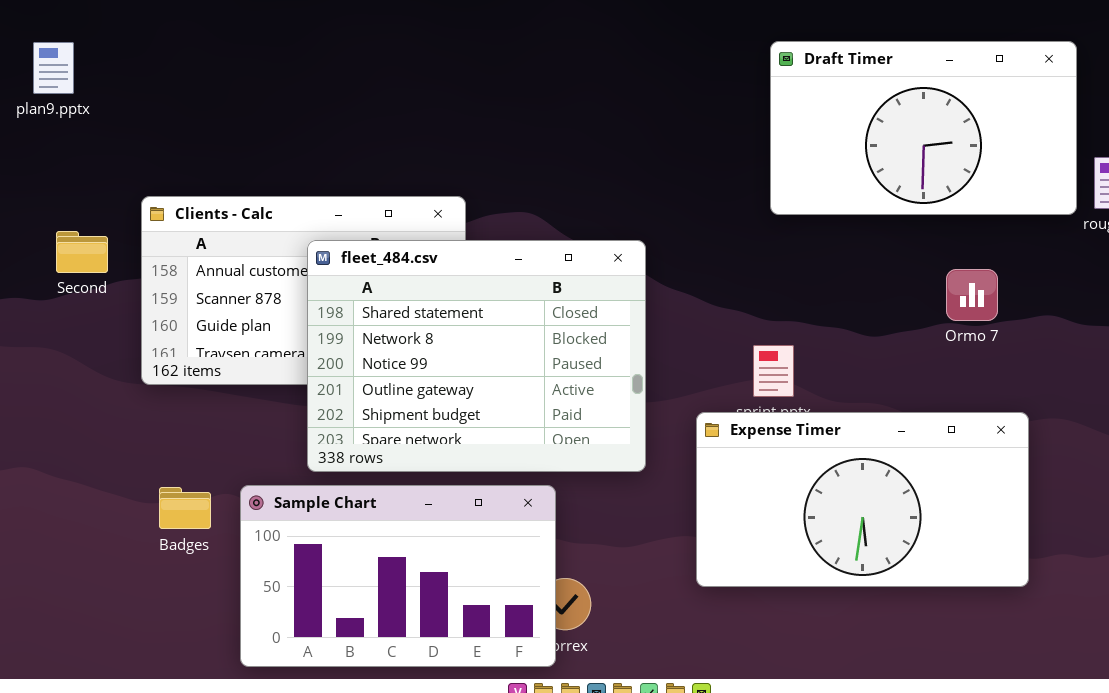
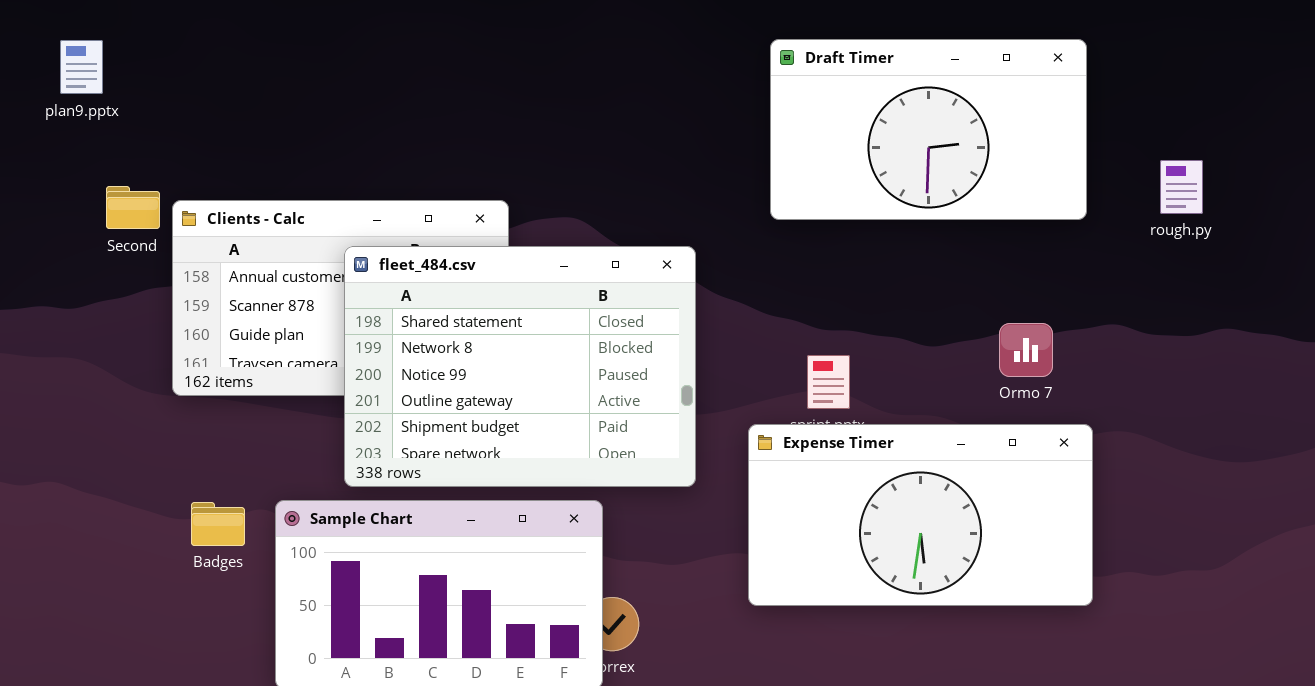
Draft Timer: [770,41,1077,215] -> [770,39,1087,220], moved
Second: [56,231,108,273] -> [106,186,160,229], moved
Ormo 7: [946,269,998,321] -> [999,323,1053,377], moved

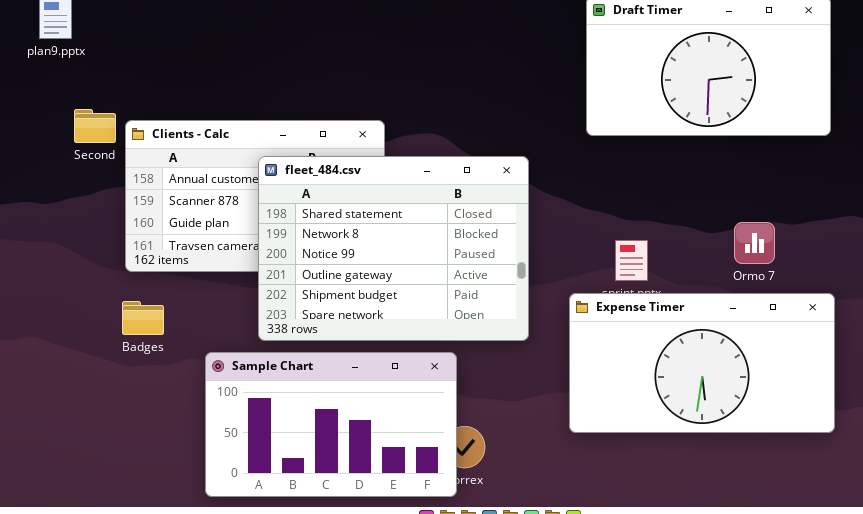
Ormo 7: [999,323,1053,377] -> [734,222,775,264], moved
Badges: [191,502,245,546] -> [122,301,164,335], moved

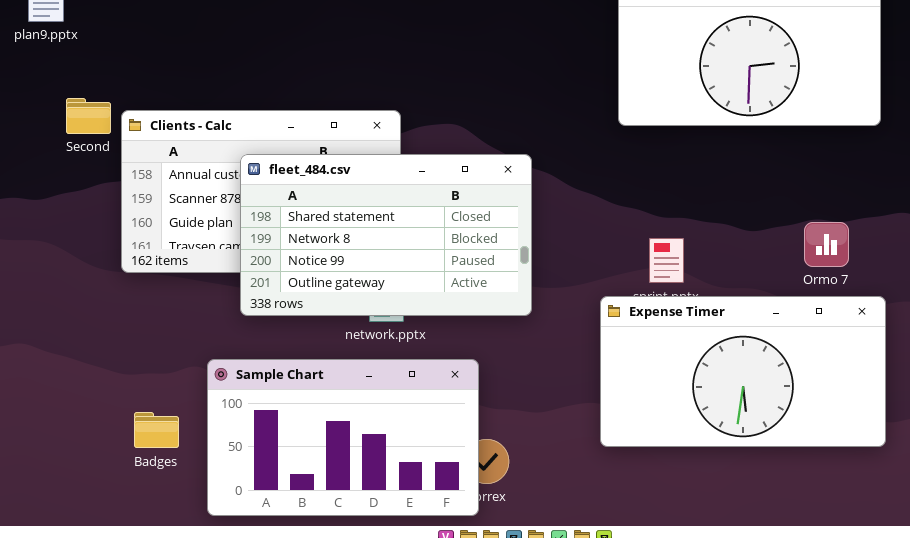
fleet_484.csv: [258,156,529,341] -> [240,154,532,316], moved, resized
Ormo 7: [734,222,775,264] -> [804,222,849,267], moved
Badges: [122,301,164,335] -> [134,412,179,448], moved

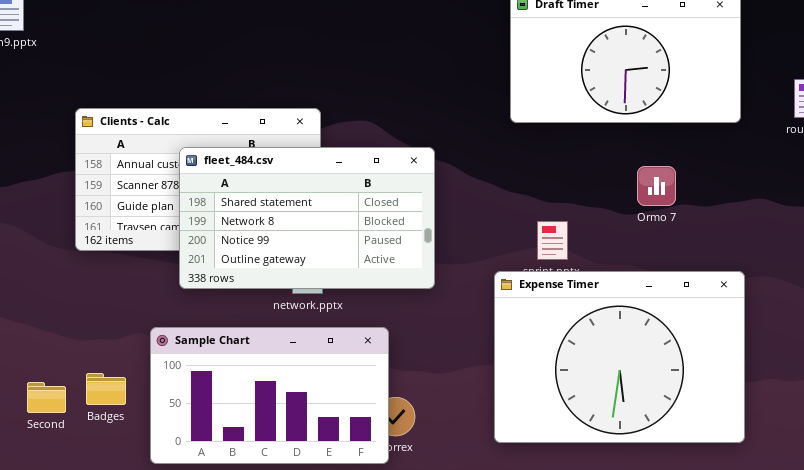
Second: [66,98,111,134] -> [27,382,66,413], moved
Ormo 7: [804,222,849,267] -> [637,166,676,206], moved
Expense Timer: [600,296,886,447] -> [494,271,745,443], resized

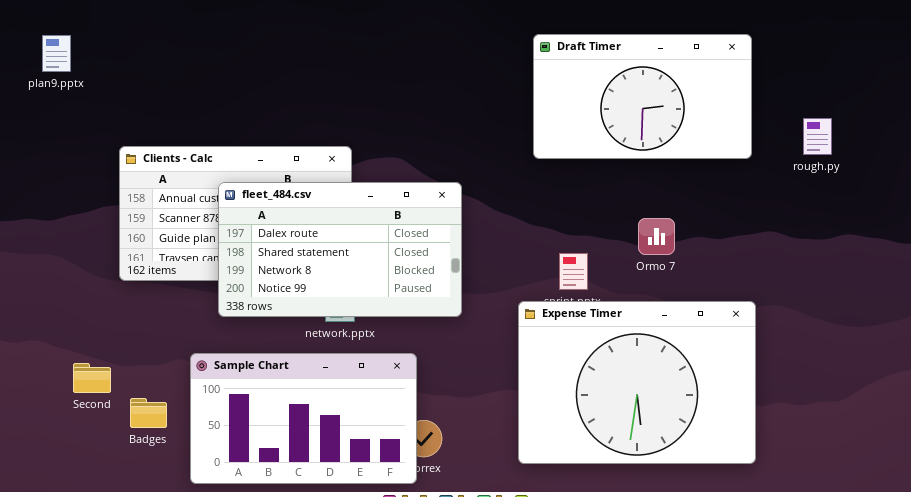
fleet_484.csv: [179,147,435,289] -> [218,182,462,317], scrolled up 1 row
Ormo 7: [637,166,676,206] -> [638,218,675,255], moved
Second: [27,382,66,413] -> [73,363,111,393], moved

